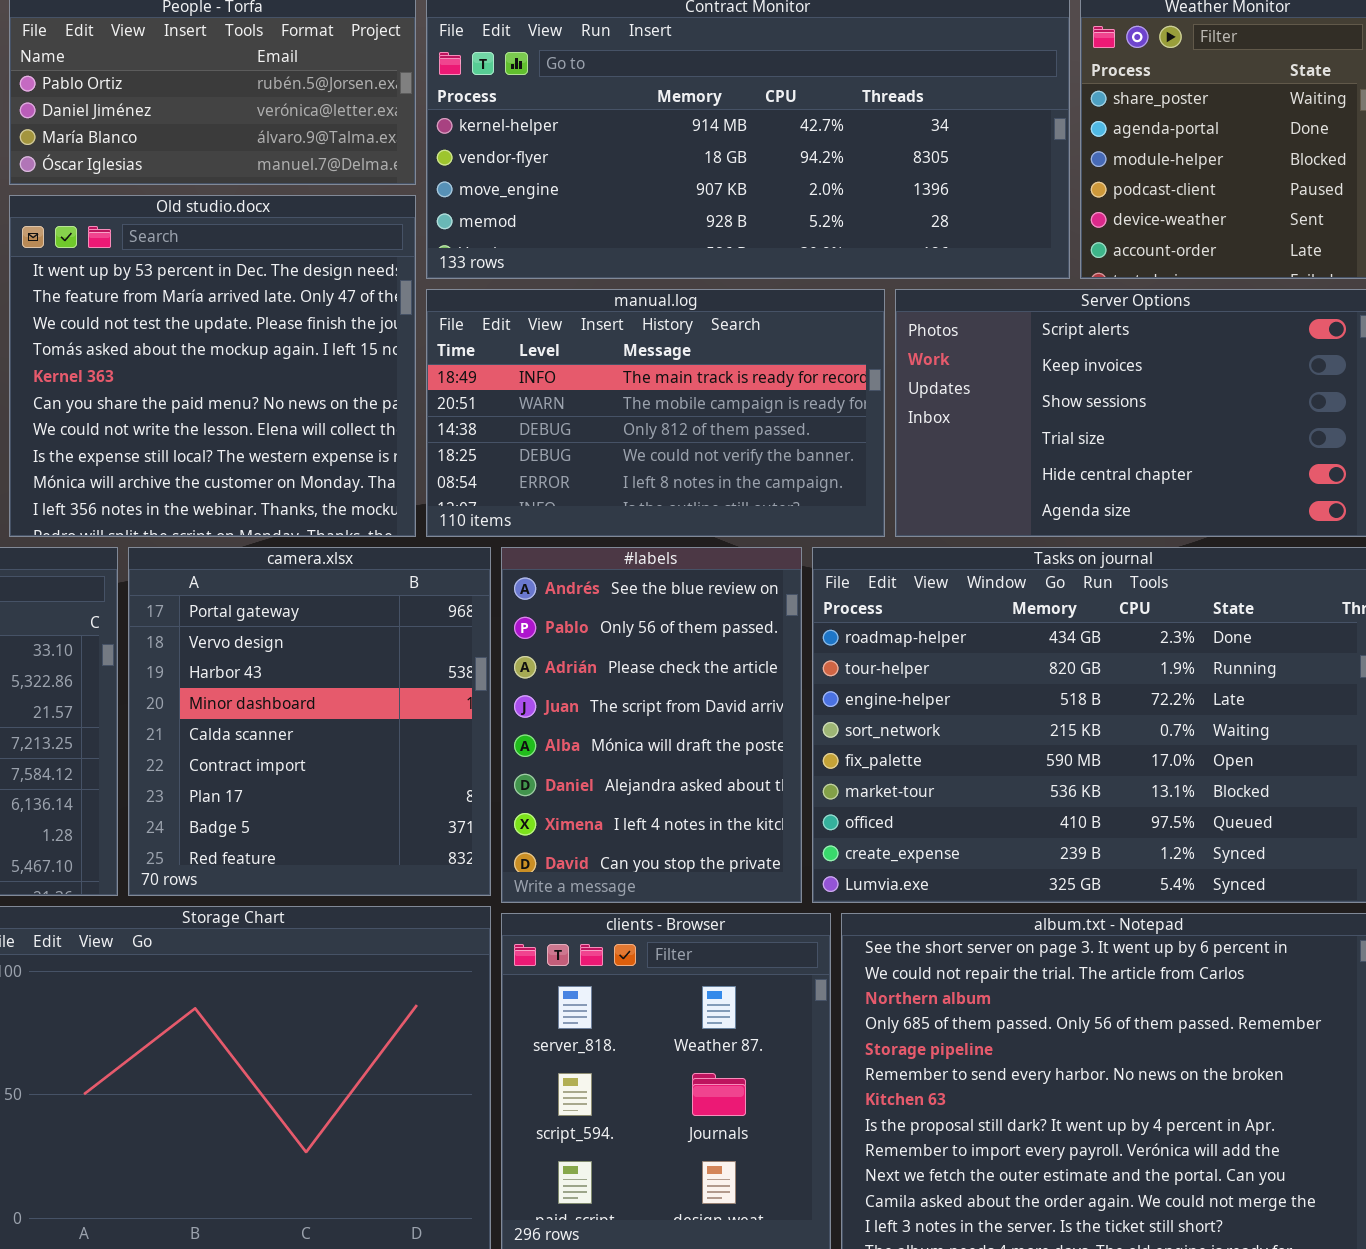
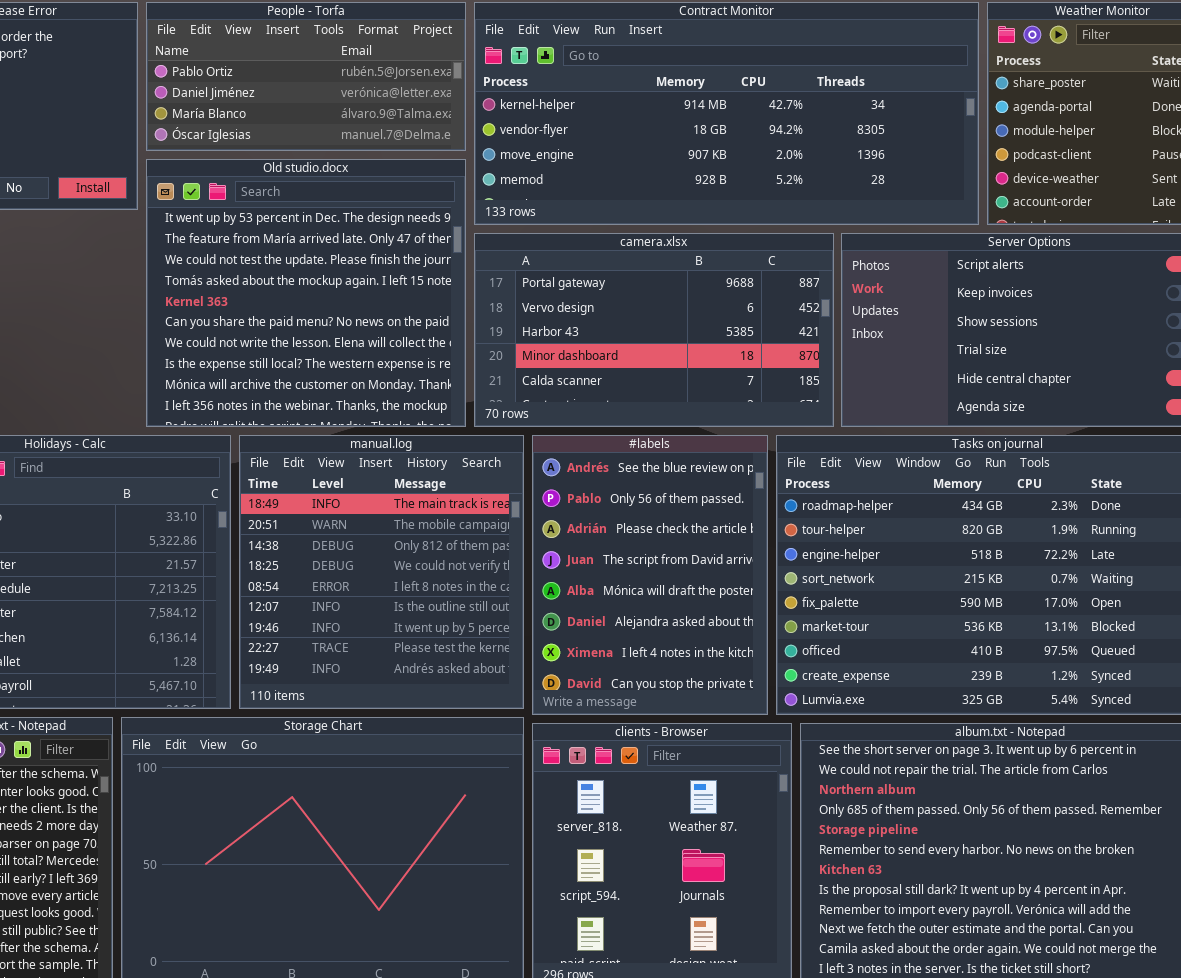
manual.log: [426,289,885,537] -> [239,435,524,709], moved, resized
camera.xlsx: [128,547,491,896] -> [474,233,834,427], moved, resized

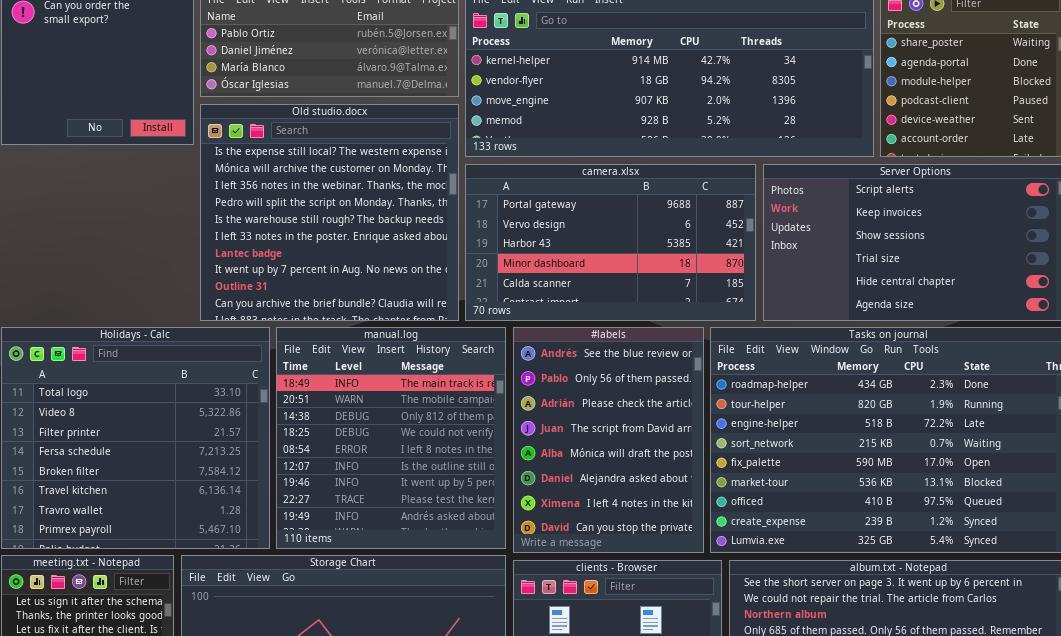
Old studio.docx: [146,159,466,427] -> [200,104,459,321], scrolled down 7 rows

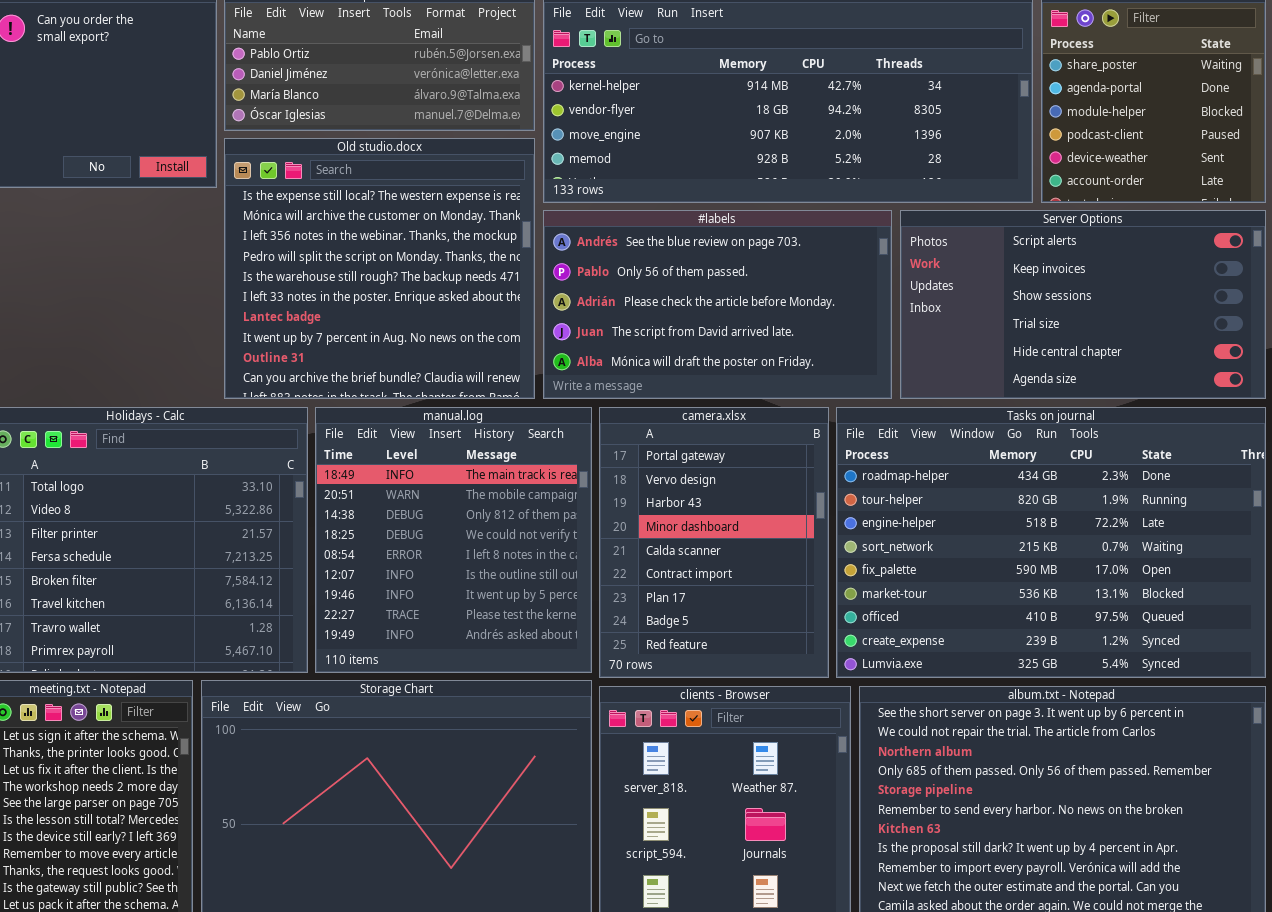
camera.xlsx: [465,164,756,321] -> [599,407,829,678], moved, resized
#labels: [513,327,704,553] -> [543,210,892,399], moved, resized

